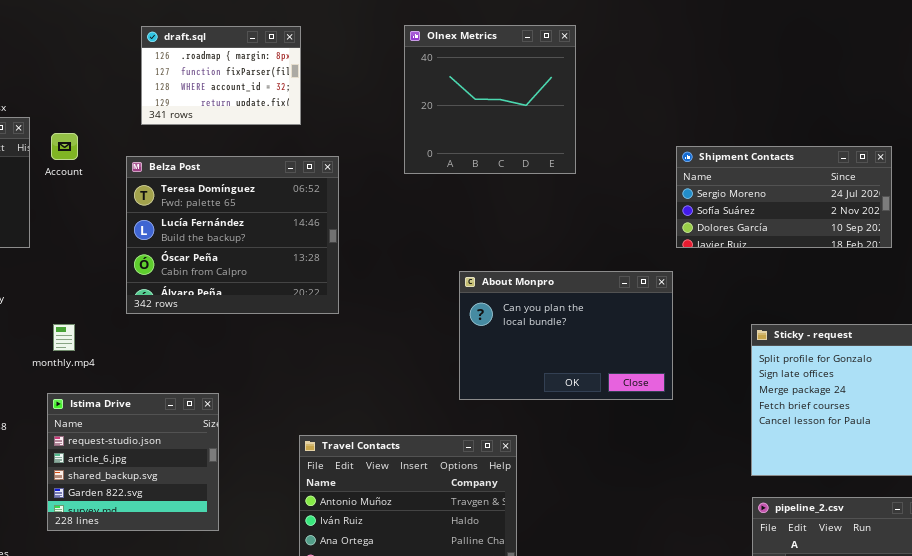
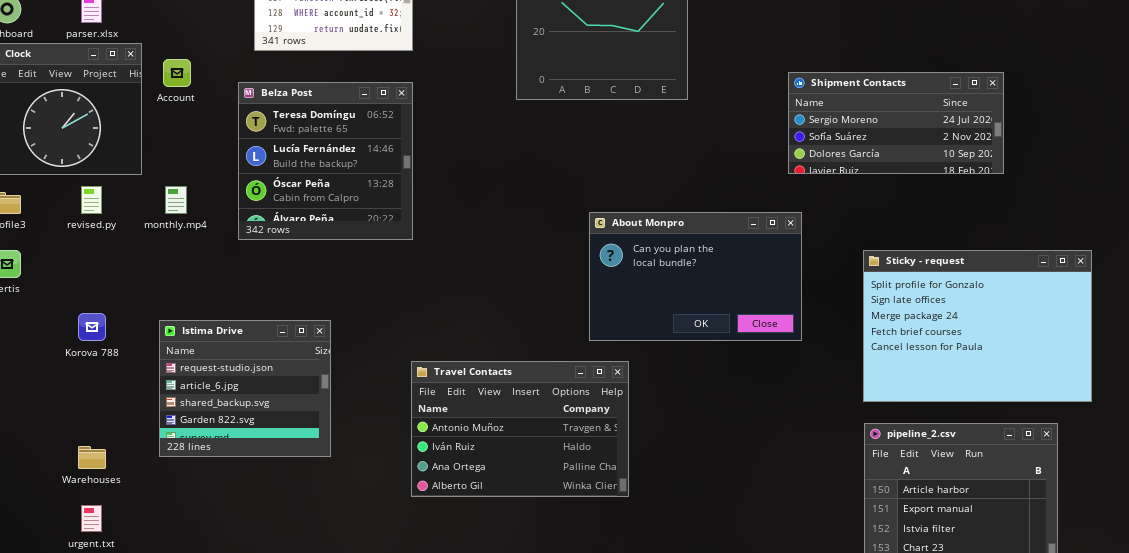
Belza Post: [126,156,339,314] -> [238,82,413,240], resized
About Monpro: [459,271,673,400] -> [589,212,802,341], moved
monthly.mp4: [53,324,75,351] -> [165,186,187,214], moved

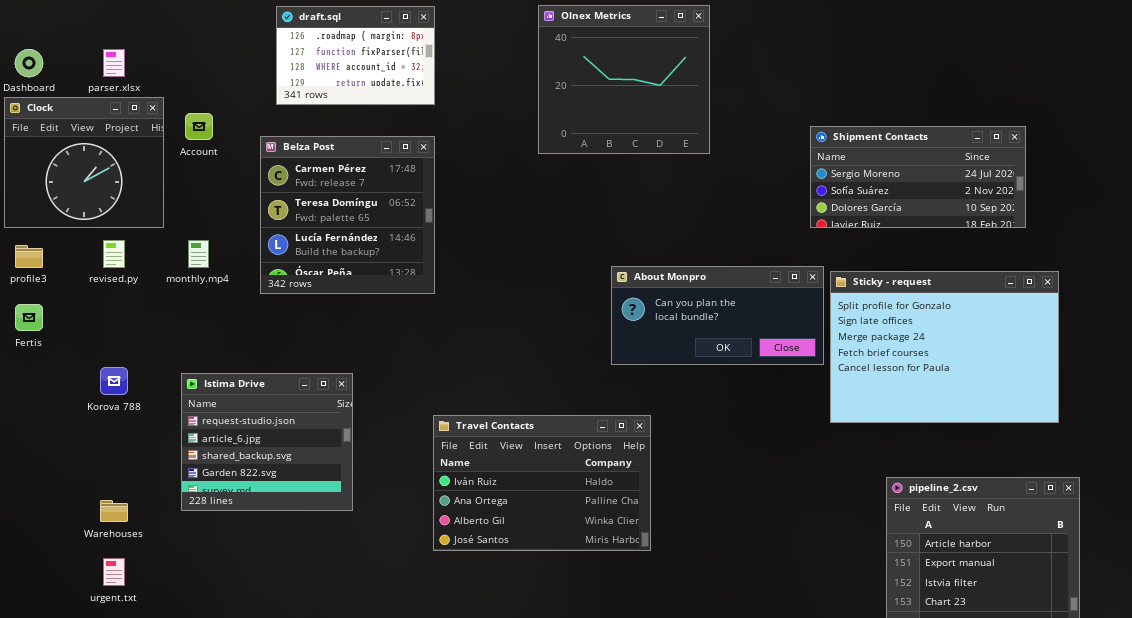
Belza Post: [238,82,413,240] -> [260,136,435,294], scrolled up 1 row
About Monpro: [589,212,802,341] -> [611,266,824,365], resized
Sticky - request: [863,250,1092,402] -> [830,271,1059,423], moved
Travel Contacts: [411,361,629,497] -> [433,415,651,551], scrolled down 1 row

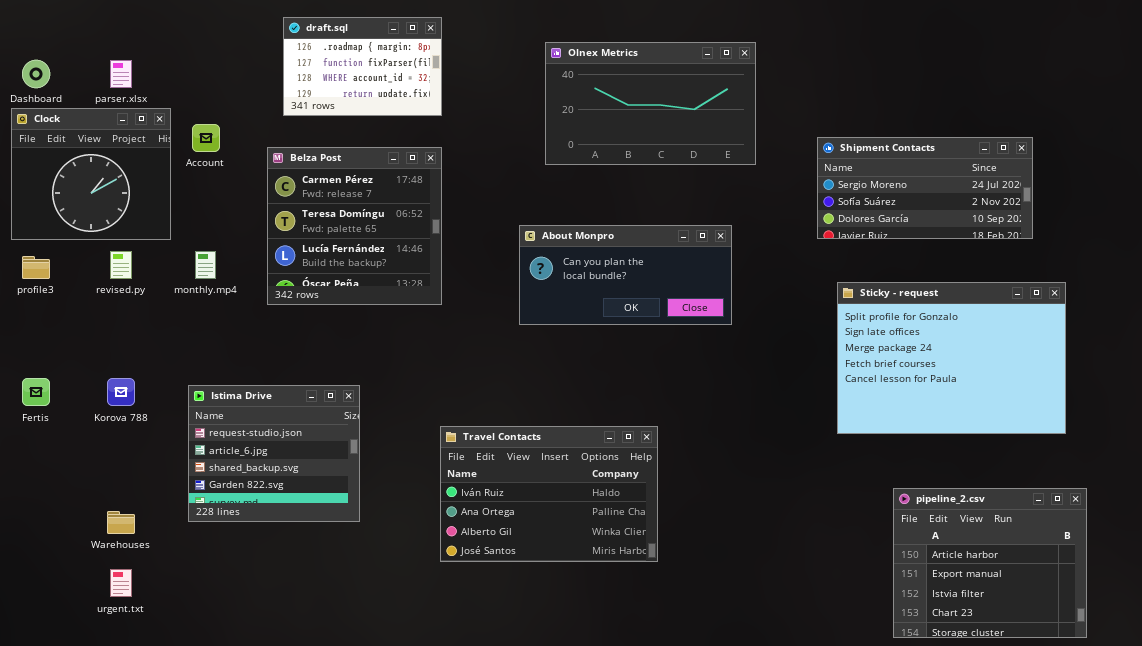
Olnex Metrics: [538,5,710,154] -> [545,42,756,165], resized
About Monpro: [611,266,824,365] -> [519,225,732,325], moved
Fertis: [15,304,43,331] -> [22,378,50,406], moved

